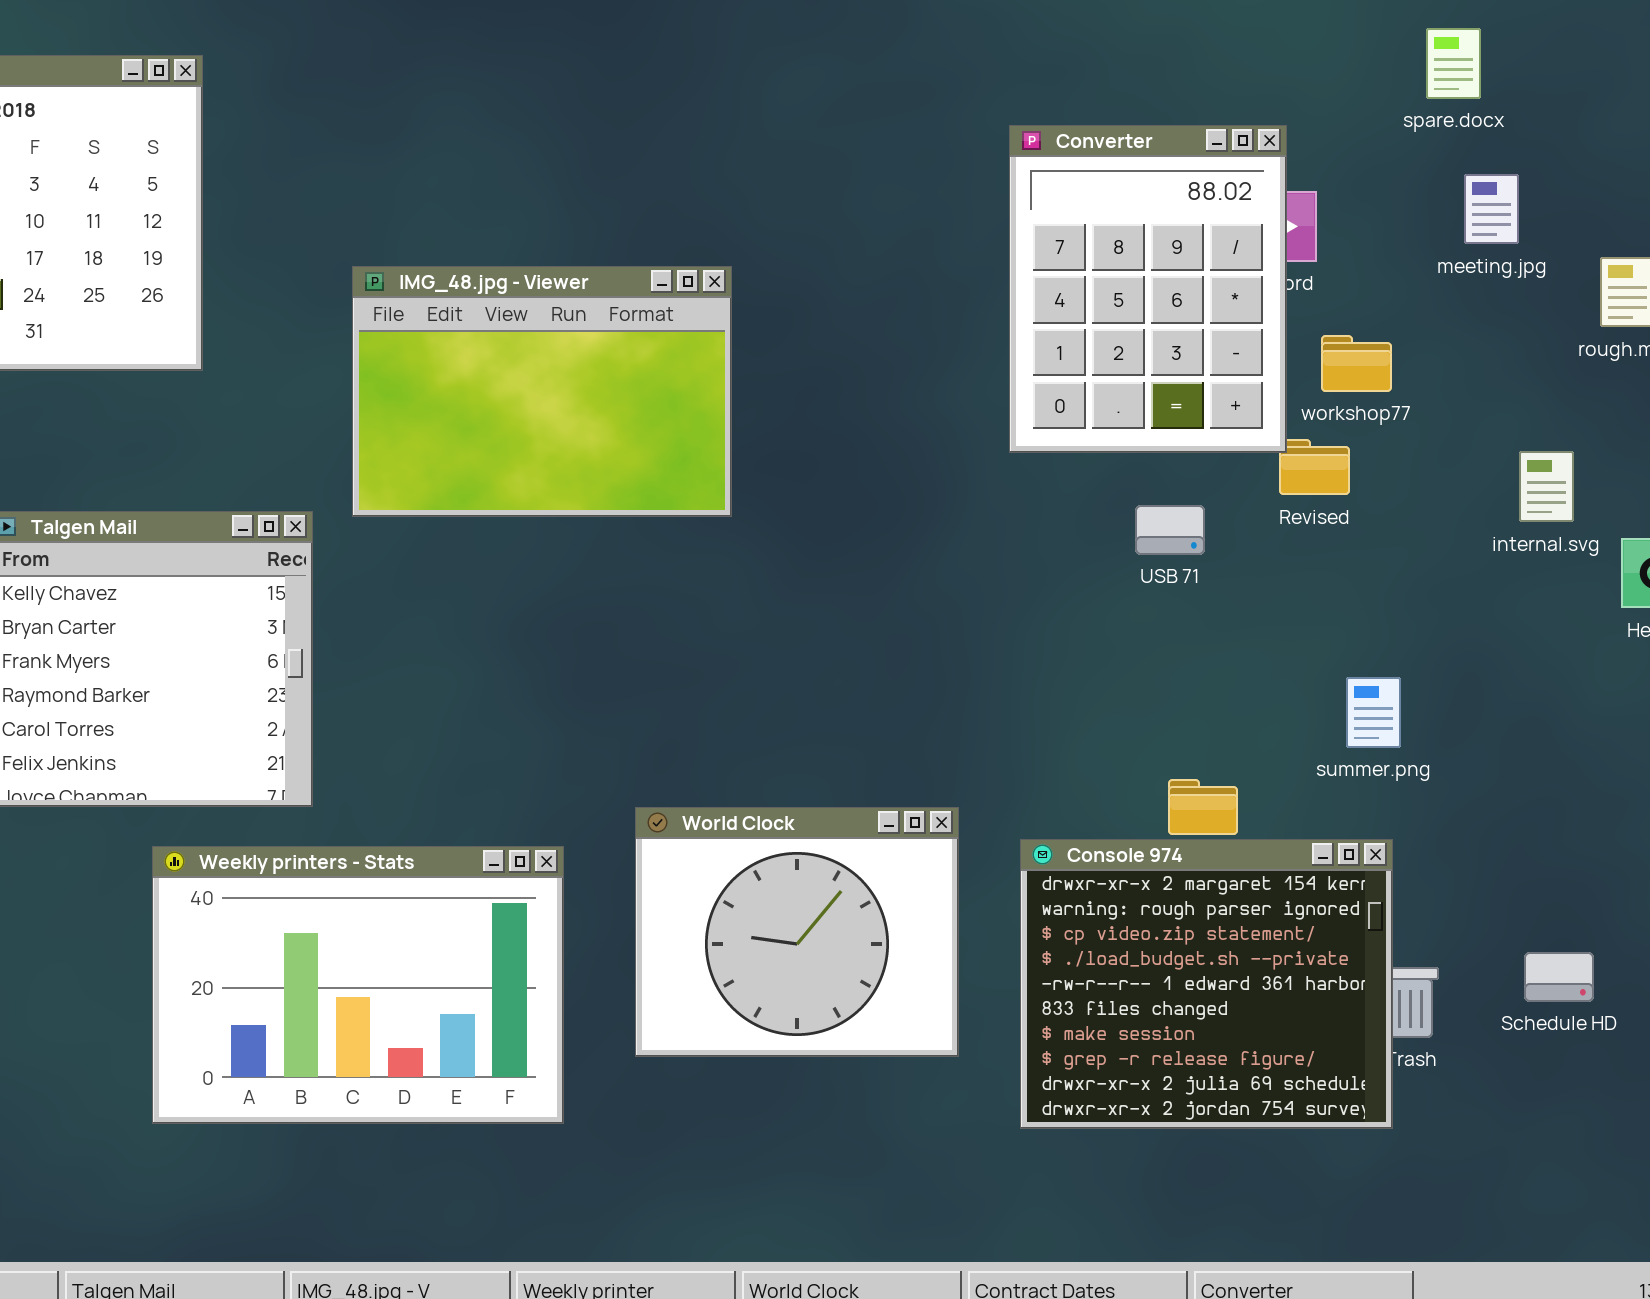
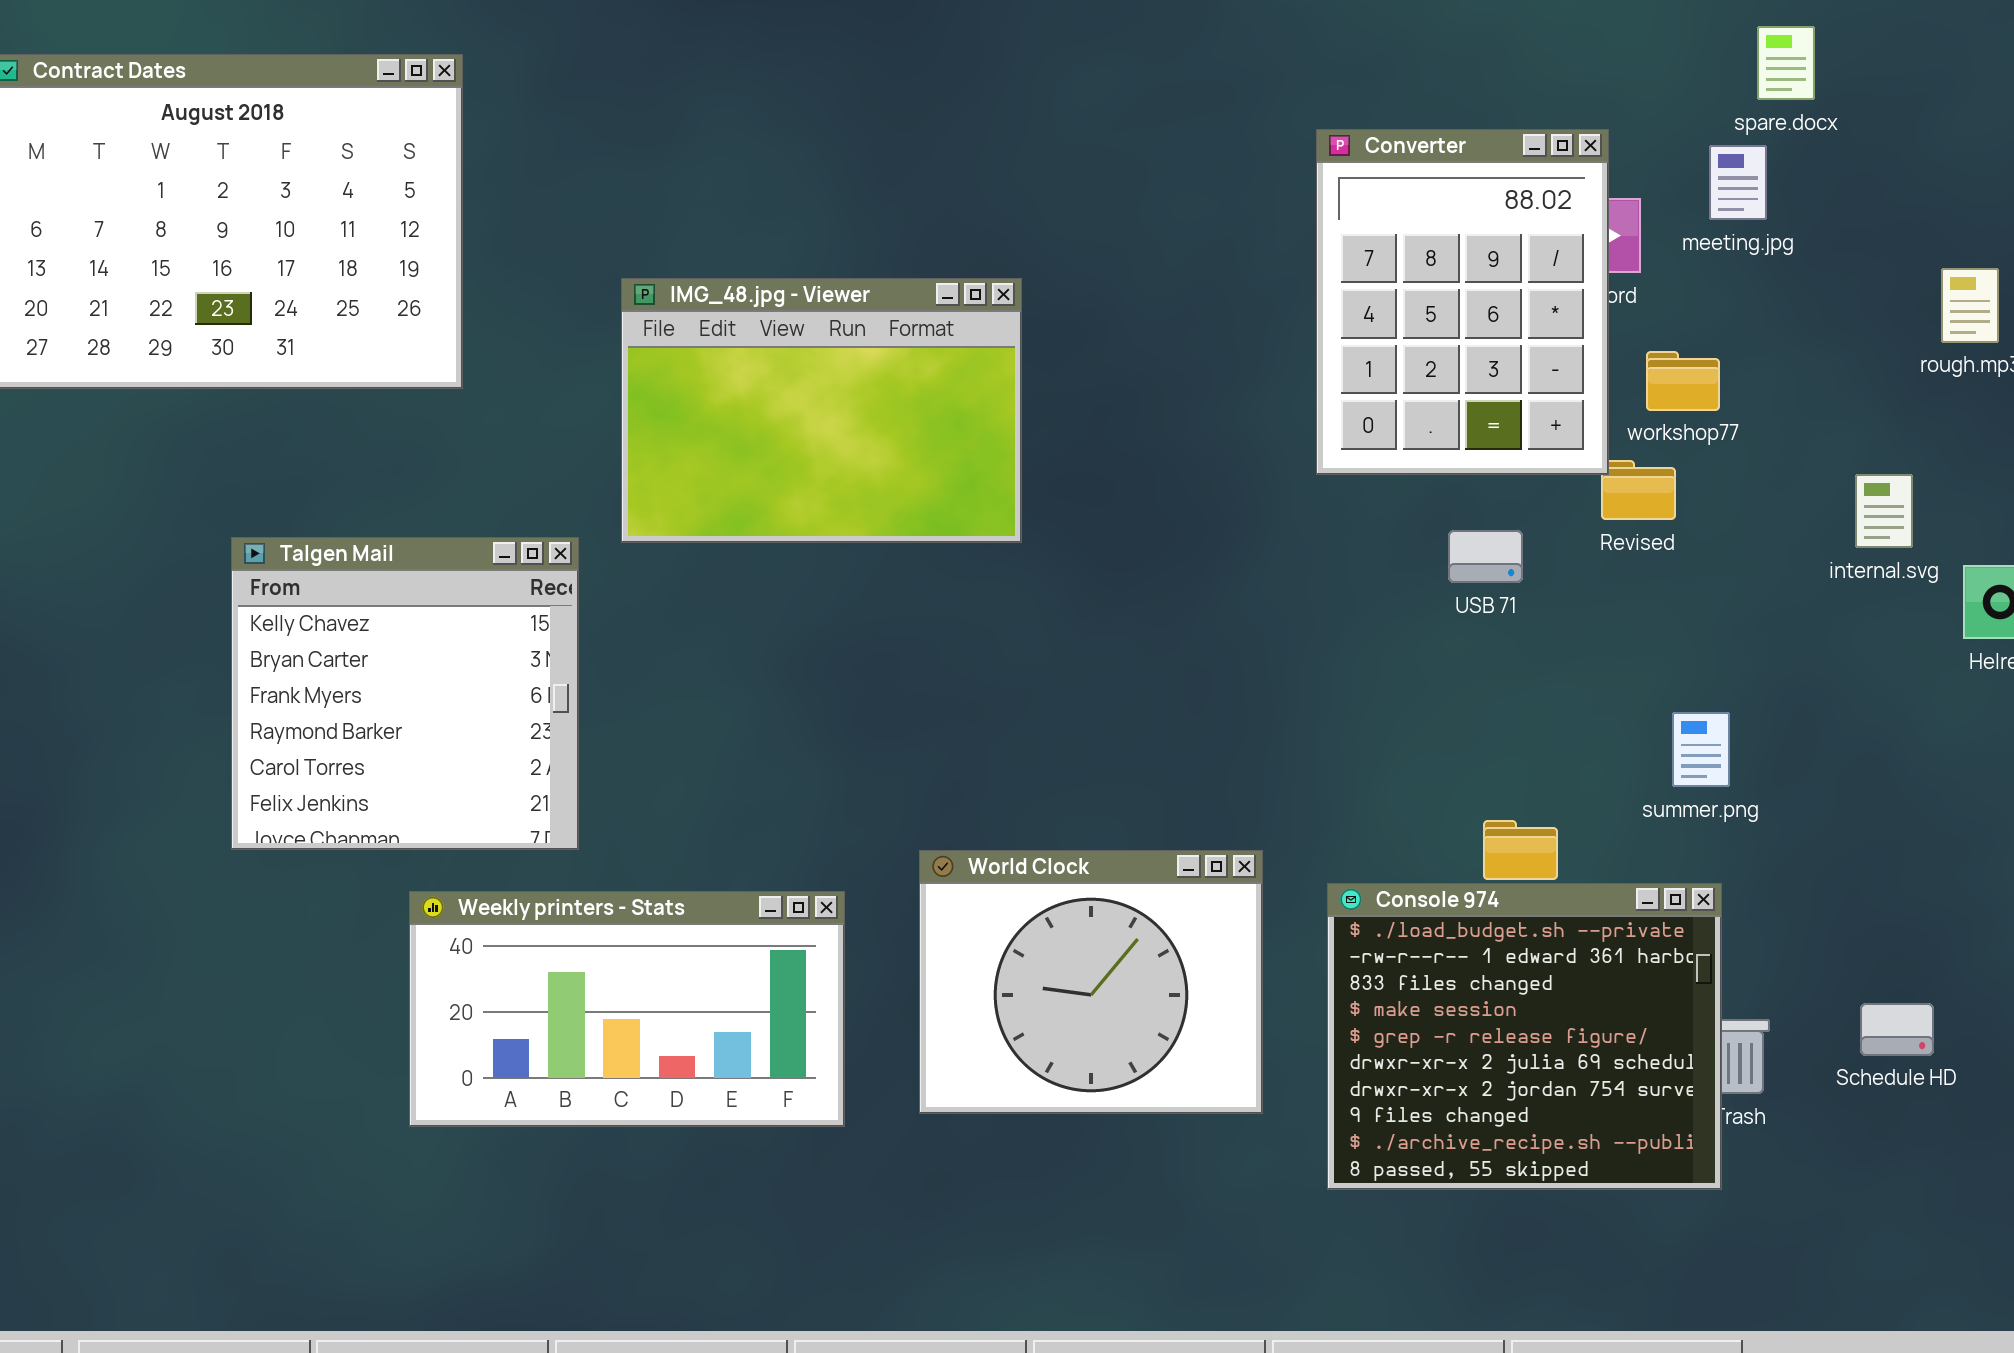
meeting.jpg: [1464,174,1519,244] -> [1709,145,1767,220], moved
Console 974: [1020,839,1393,1129] -> [1327,883,1722,1190], scrolled down 3 rows
Weekly printers - Stats: [152,846,564,1124] -> [409,891,845,1127], resized

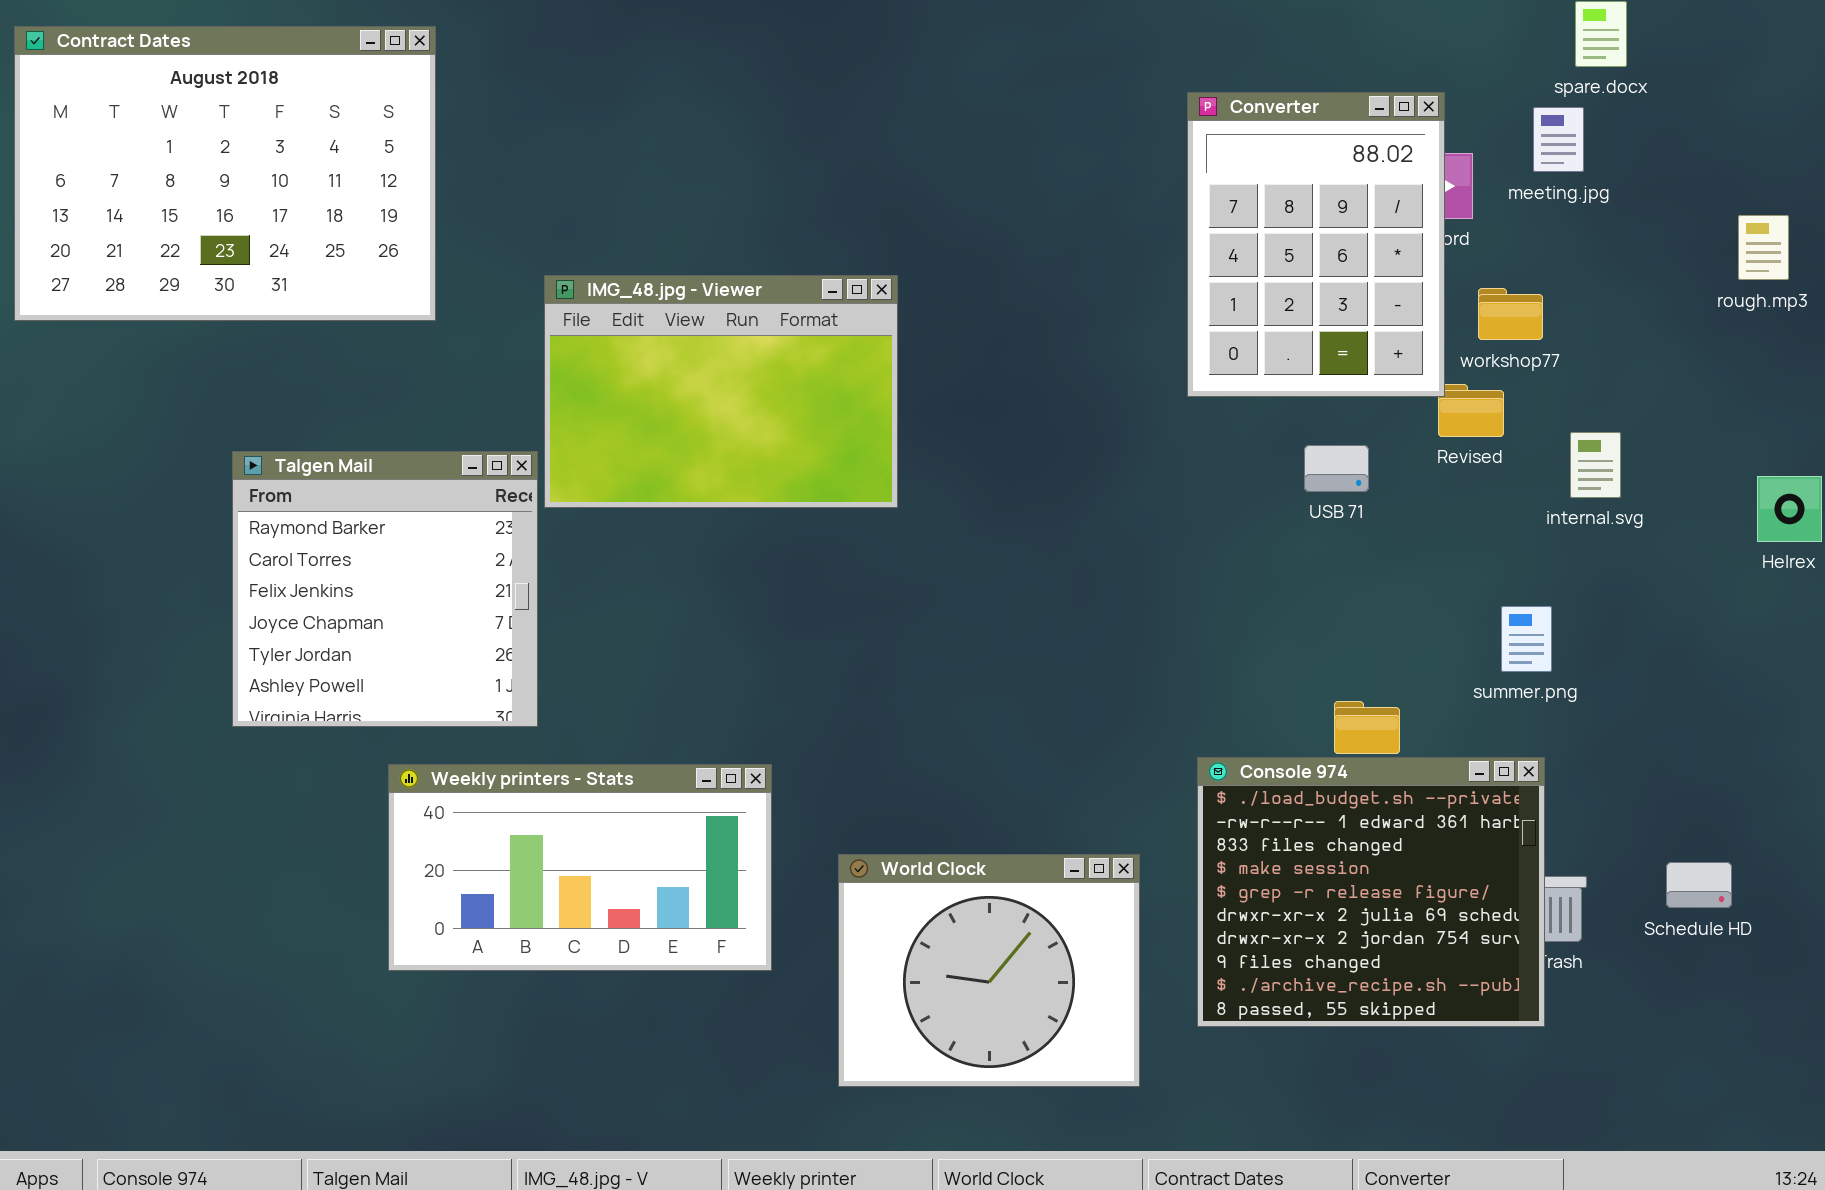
IMG_48.jpg - Viewer: [621,278,1022,543] -> [544,275,898,508], moved
internal.svg: [1855,474,1913,548] -> [1570,432,1621,498], moved
Talgen Mail: [231,537,579,850] -> [232,451,538,727], scrolled down 3 rows
World Clock: [919,850,1263,1114] -> [838,854,1140,1087], moved

